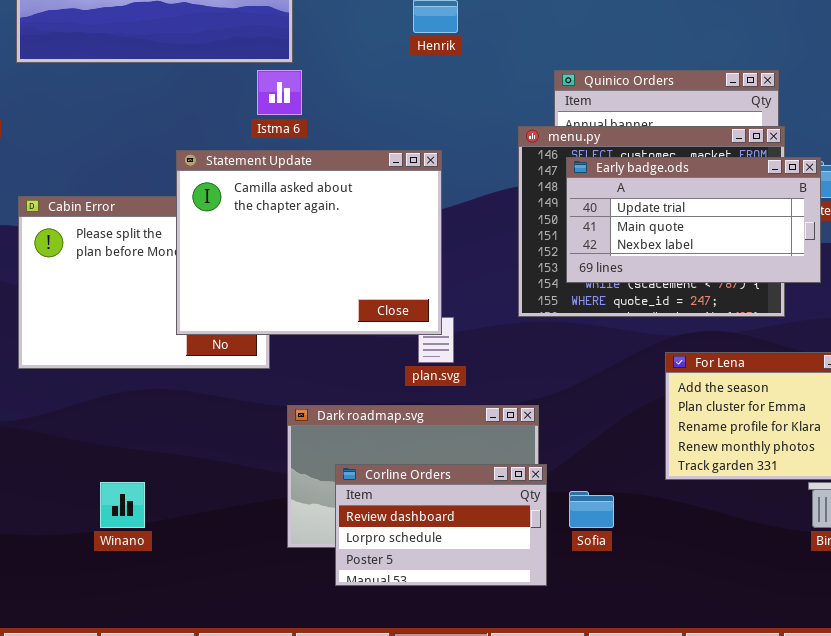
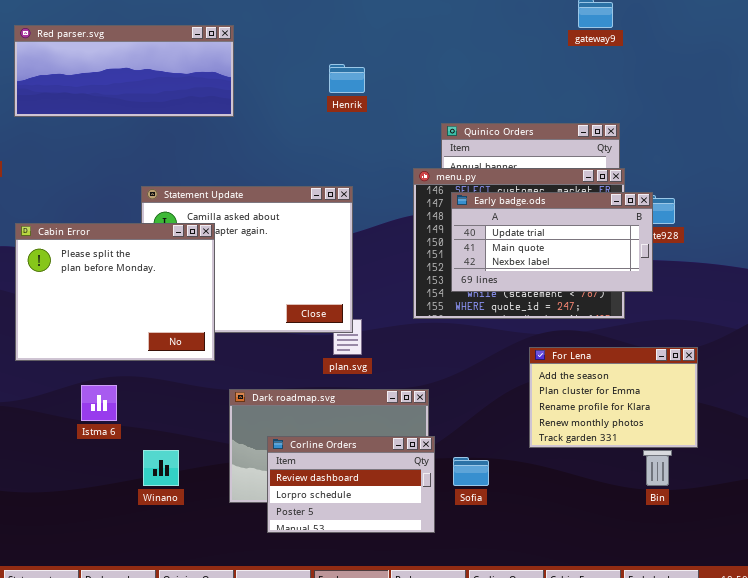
Istma 6: [257,70,302,115] -> [81,385,117,421], moved
Cabin Error: [18,196,270,369] -> [15,223,215,361], raised
Winano: [100,482,145,528] -> [143,450,179,486], moved

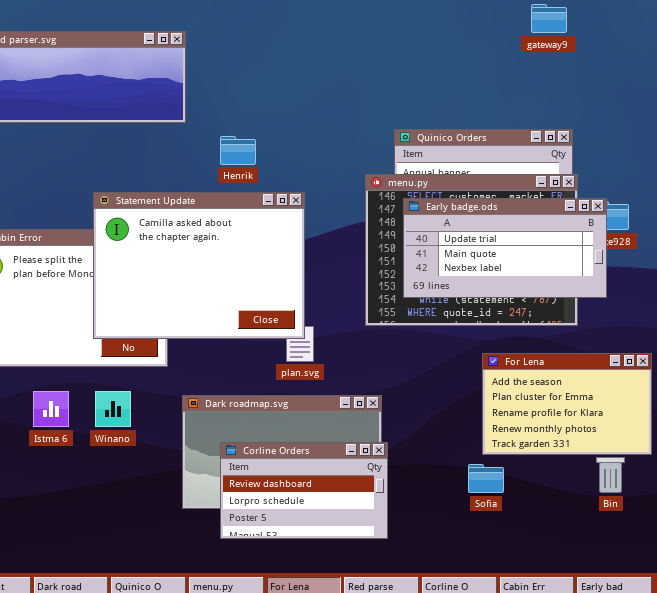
Henrik: [329,64,365,93] -> [220,136,256,165], moved
Statement Update: [141,186,353,333] -> [93,192,305,339], raised
Winano: [143,450,179,486] -> [95,391,131,427], moved
Sofia: [453,457,489,486] -> [468,464,504,493], moved

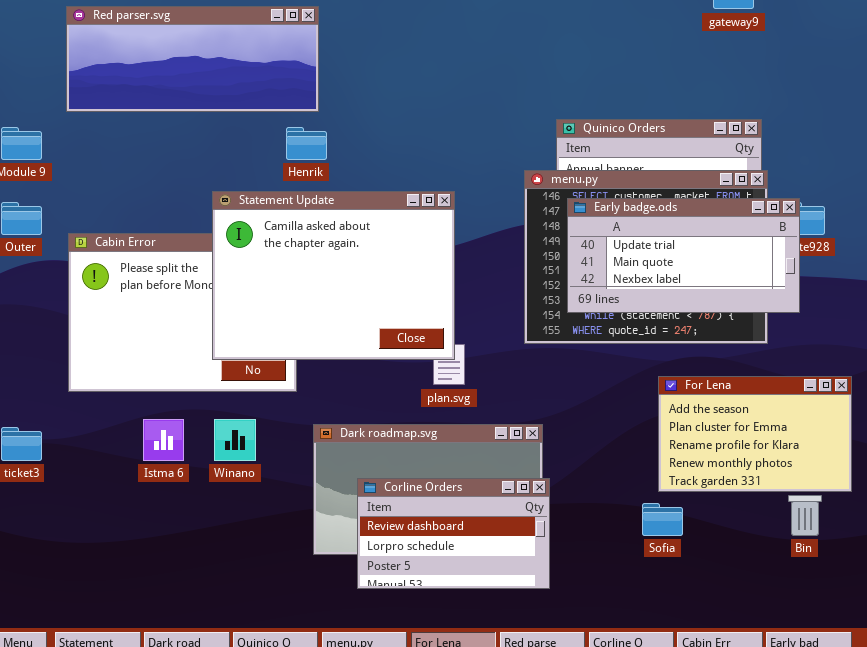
Henrik: [220,136,256,165] -> [286,127,327,160], moved

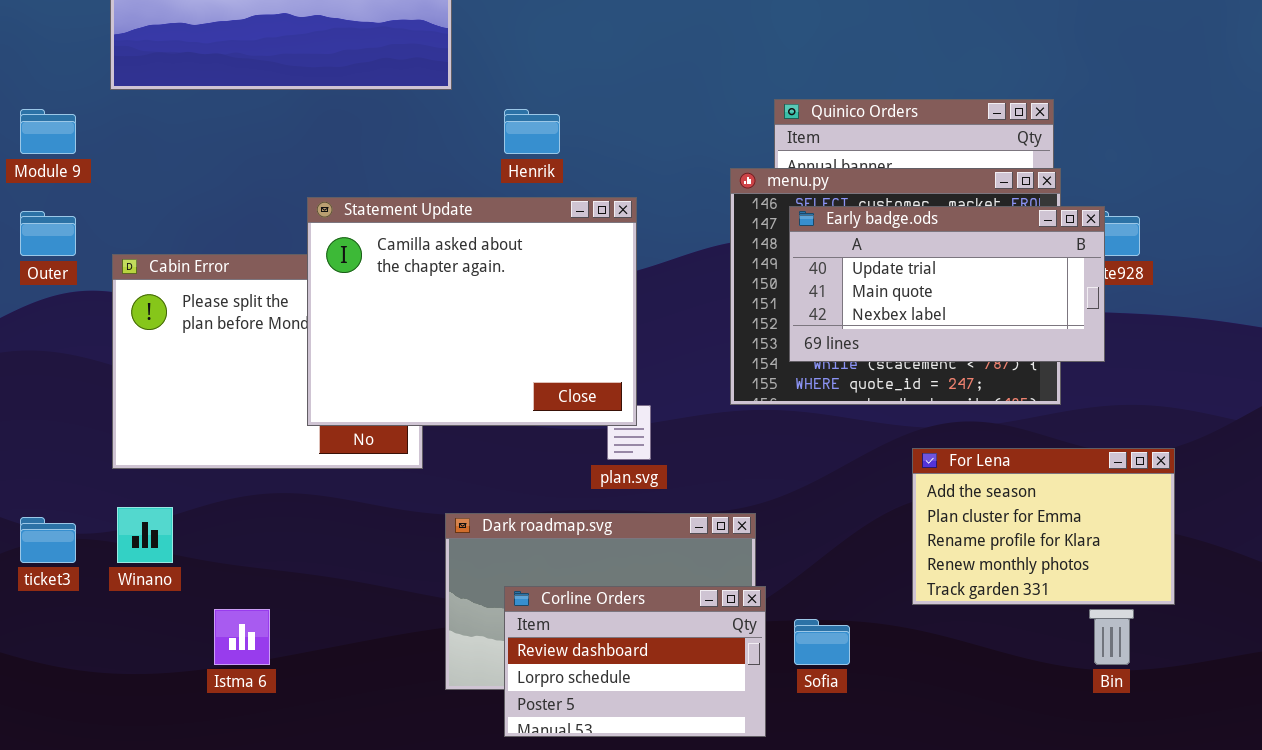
Henrik: [286,127,327,160] -> [504,109,560,154], moved
Istma 6: [143,419,184,461] -> [214,609,270,665], moved
Winano: [214,419,256,461] -> [117,507,173,563], moved
Sofia: [642,503,683,536] -> [794,619,850,665], moved

